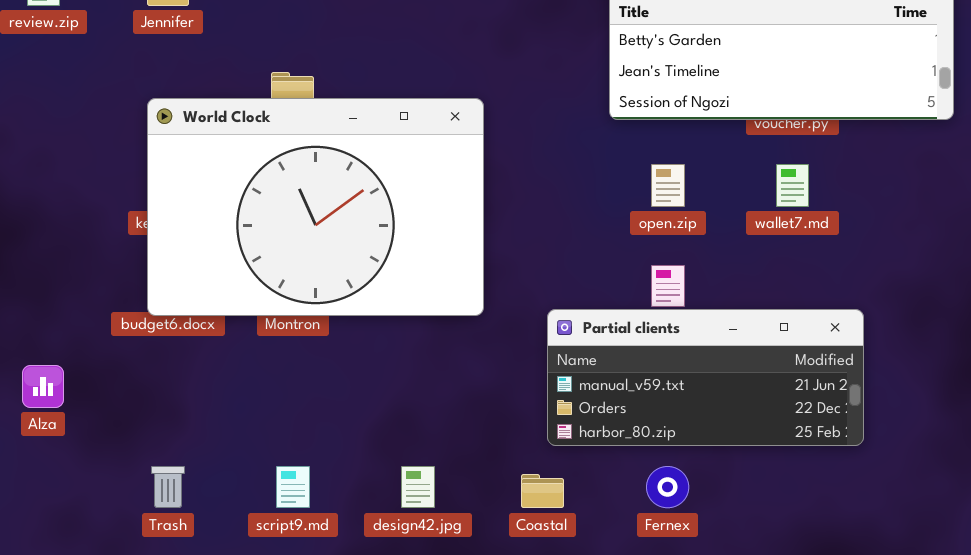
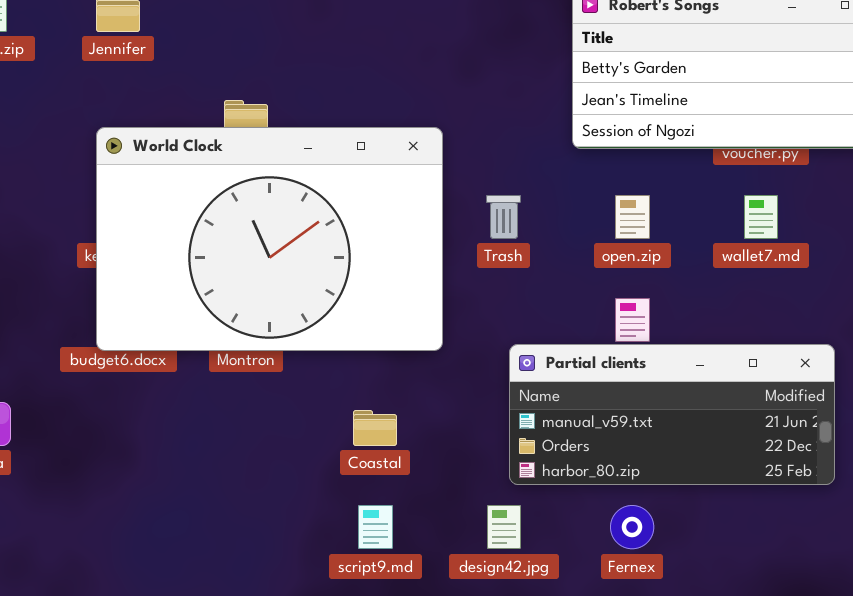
Trash: [151,466,185,508] -> [486,195,521,239], moved
script9.md: [276,466,310,508] -> [358,505,393,549], moved
design42.jpg: [401,466,435,508] -> [487,505,521,549], moved
Coastal: [521,474,564,508] -> [353,410,397,446], moved

